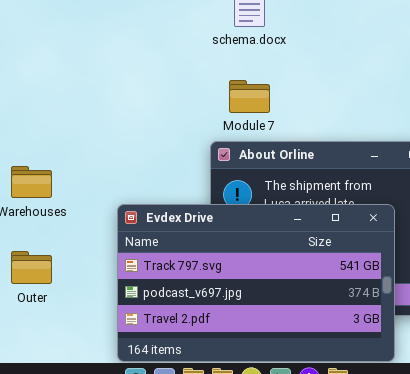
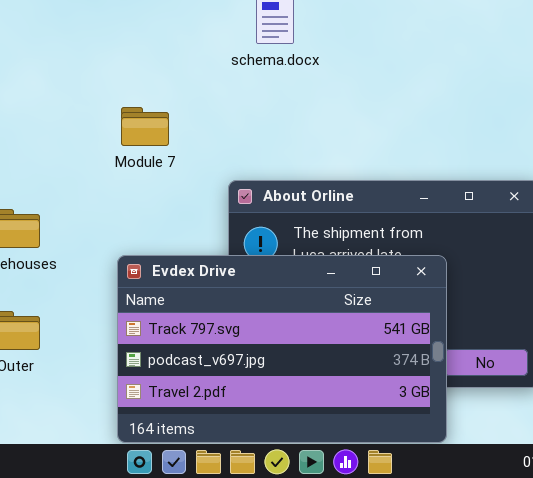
Module 7: [229,80,270,113] -> [121,107,169,146], moved

